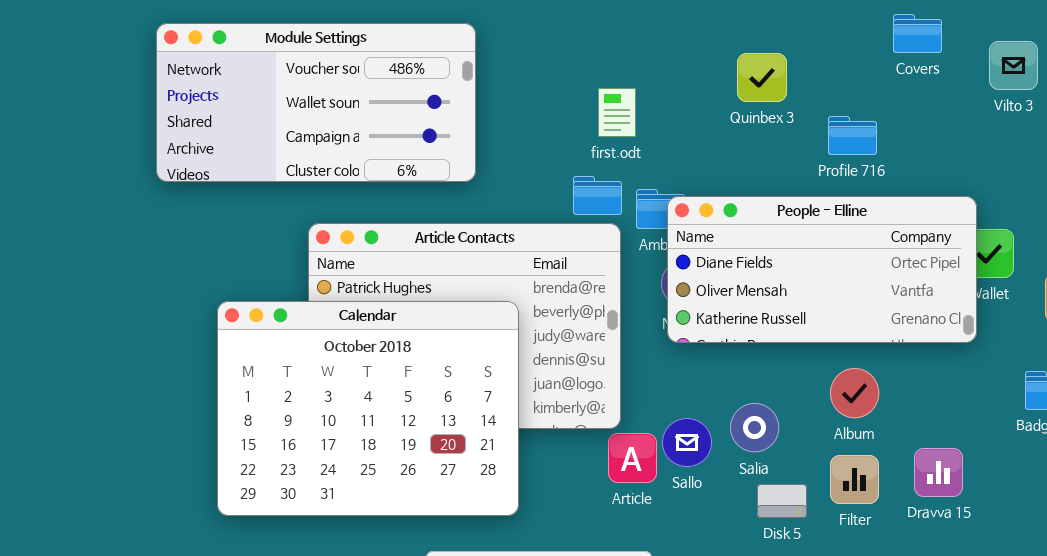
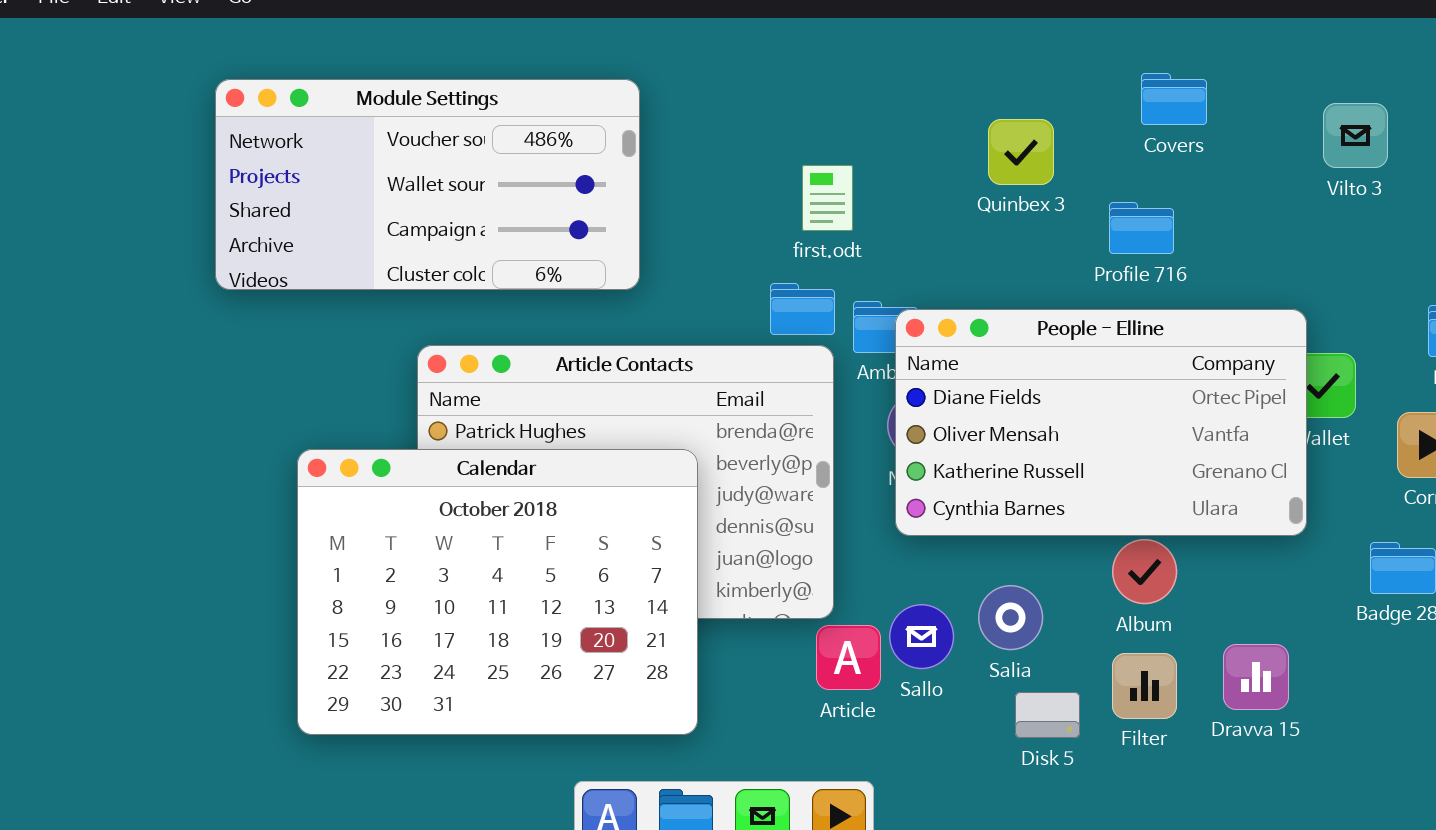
Covers: [893,14,942,53] -> [1141,73,1207,125], moved
People - Elline: [667,196,977,343] -> [895,309,1307,536], resized

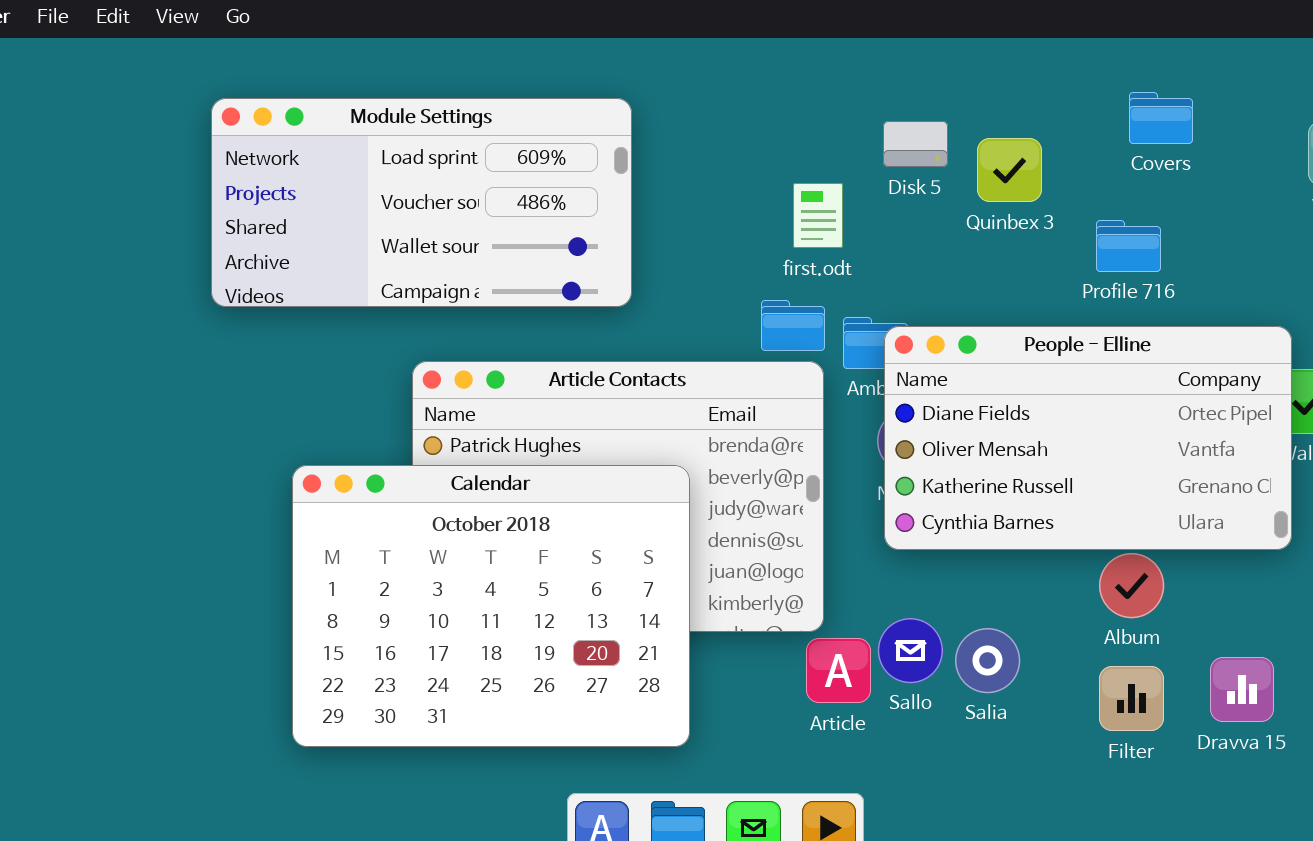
Module Settings: [215,79,640,290] -> [211,98,632,307], scrolled up 1 row
Salia: [978,585,1043,650] -> [955,628,1020,693], moved
Disk 5: [1015,692,1080,738] -> [883,121,948,167], moved

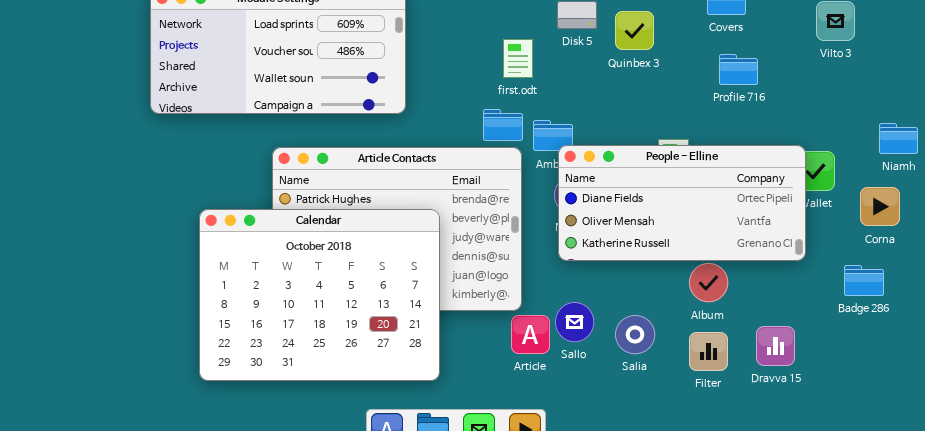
Profile 716: [1096,220,1161,272] -> [719,54,758,85], moved
People - Elline: [884,326,1292,550] -> [558,145,806,261], resized
Salia: [955,628,1020,693] -> [615,315,655,354], moved

